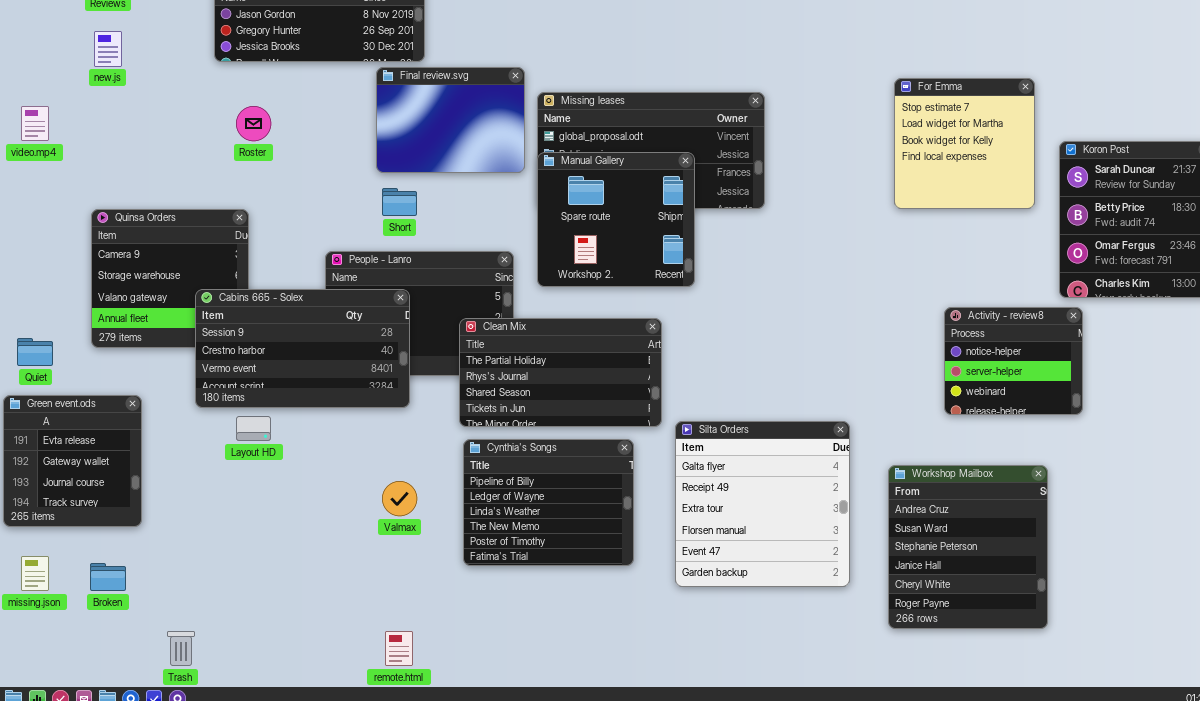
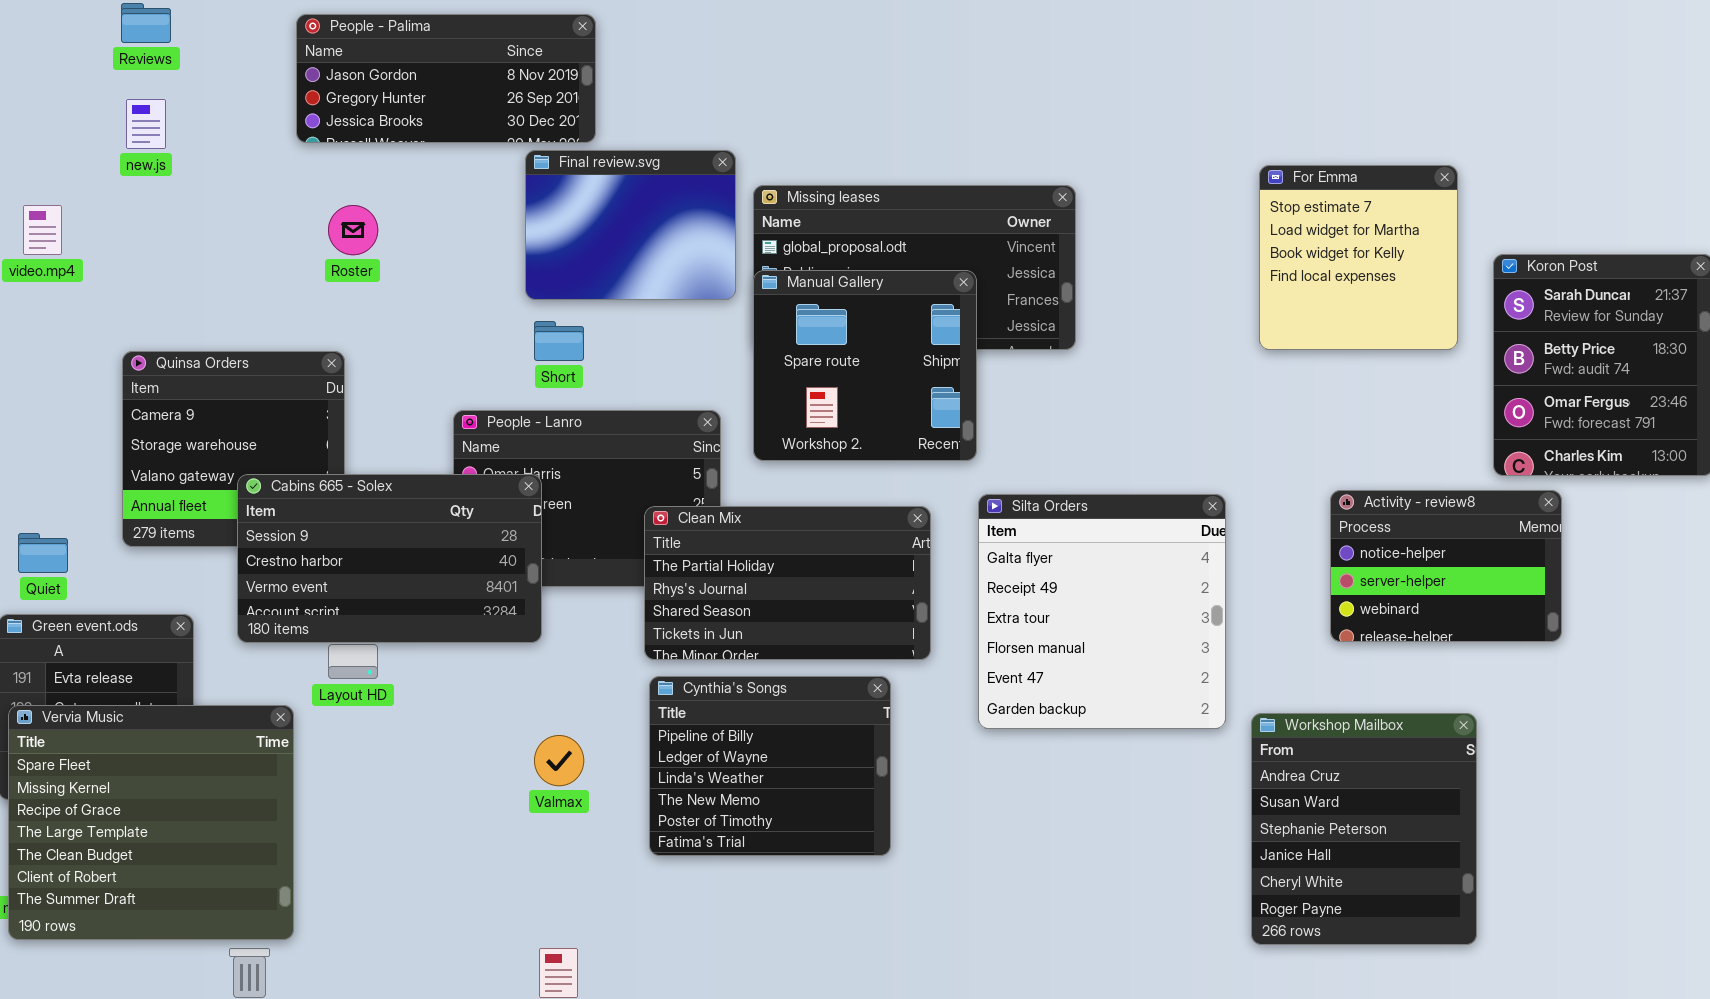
Cabins 665 - Solex: [195,289,410,408] -> [237,474,542,643], moved
Activity - review8: [944,307,1083,415] -> [1330,490,1562,642], resized
Silta Orders: [675,421,850,587] -> [978,494,1226,729], moved
Vervia Music: none -> [8,705,294,940], opened

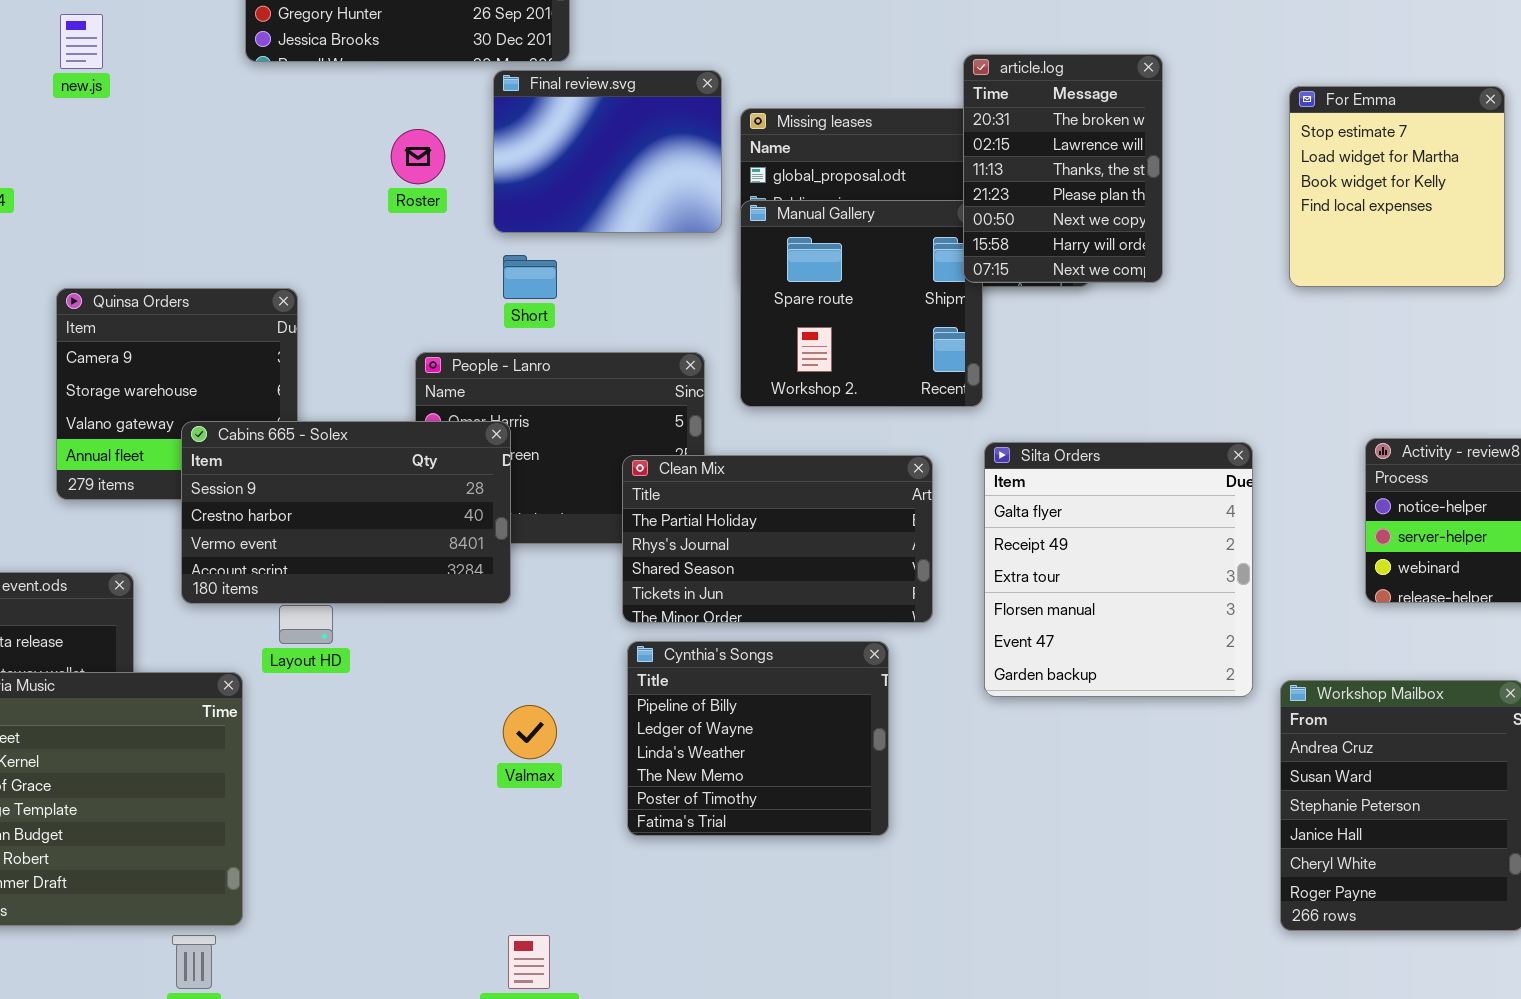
article.log: none -> [963,54,1163,283], opened
Roster: [328,205,378,255] -> [391,129,445,184], moved

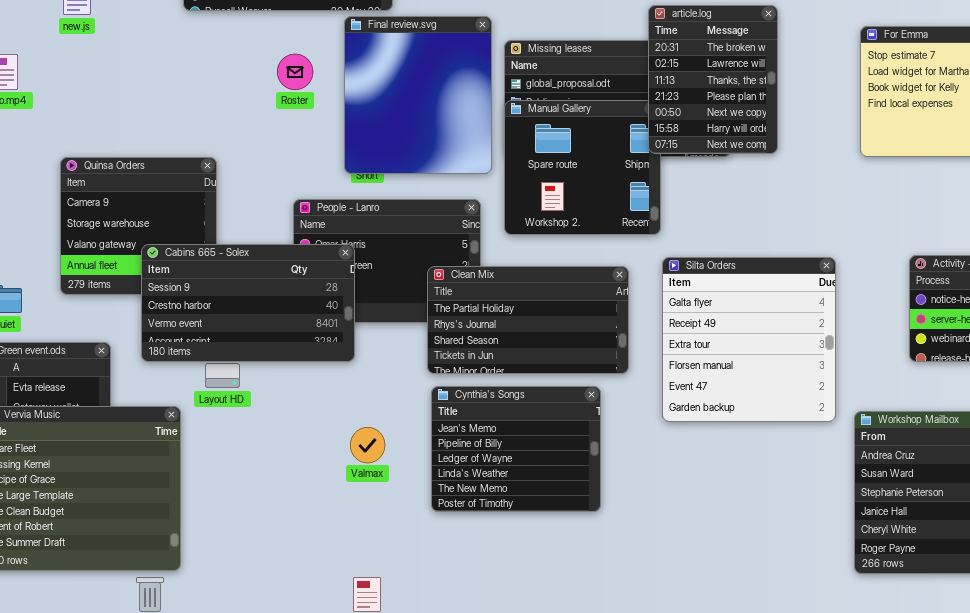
Final review.svg: [493,70,722,233] -> [344,16,492,174], resized
Cynthia's Songs: [627,641,889,836] -> [431,386,601,512], scrolled up 1 row

